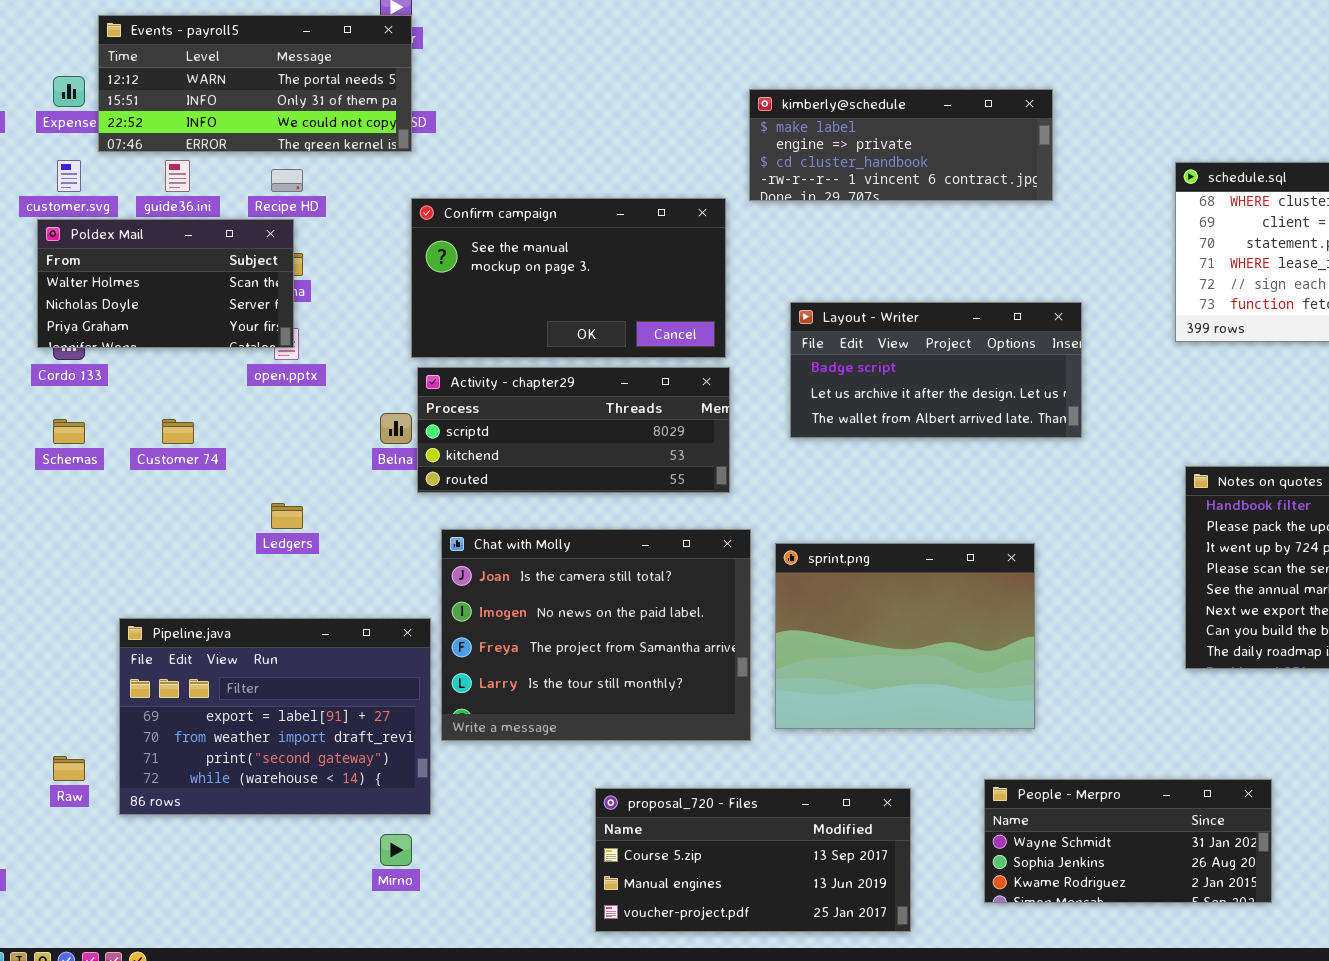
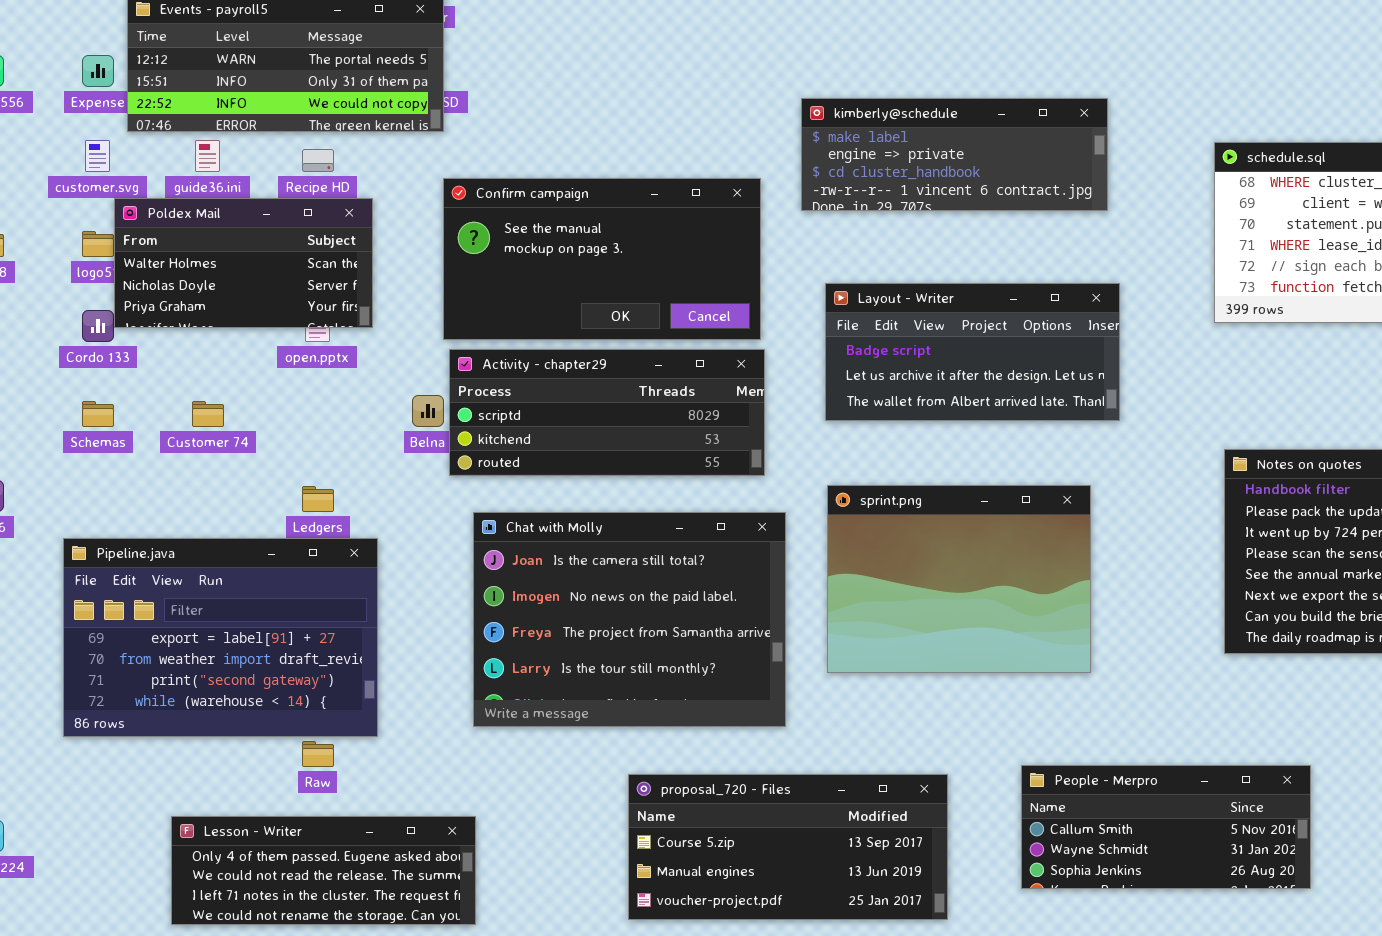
kimberly@schedule: [749,89,1053,201] -> [801,98,1108,211], moved
Poldex Mail: [37,219,294,348] -> [114,198,373,328], moved
sprint.png: [775,543,1035,729] -> [827,485,1091,673], moved
Pipeline.java: [119,618,431,815] -> [63,538,378,737], moved
Raw: [53,756,85,781] -> [302,741,334,767], moved
People - Merpro: [984,779,1272,903] -> [1021,765,1311,889], scrolled up 1 row
Lesson - Writer: none -> [171,816,476,925], opened

